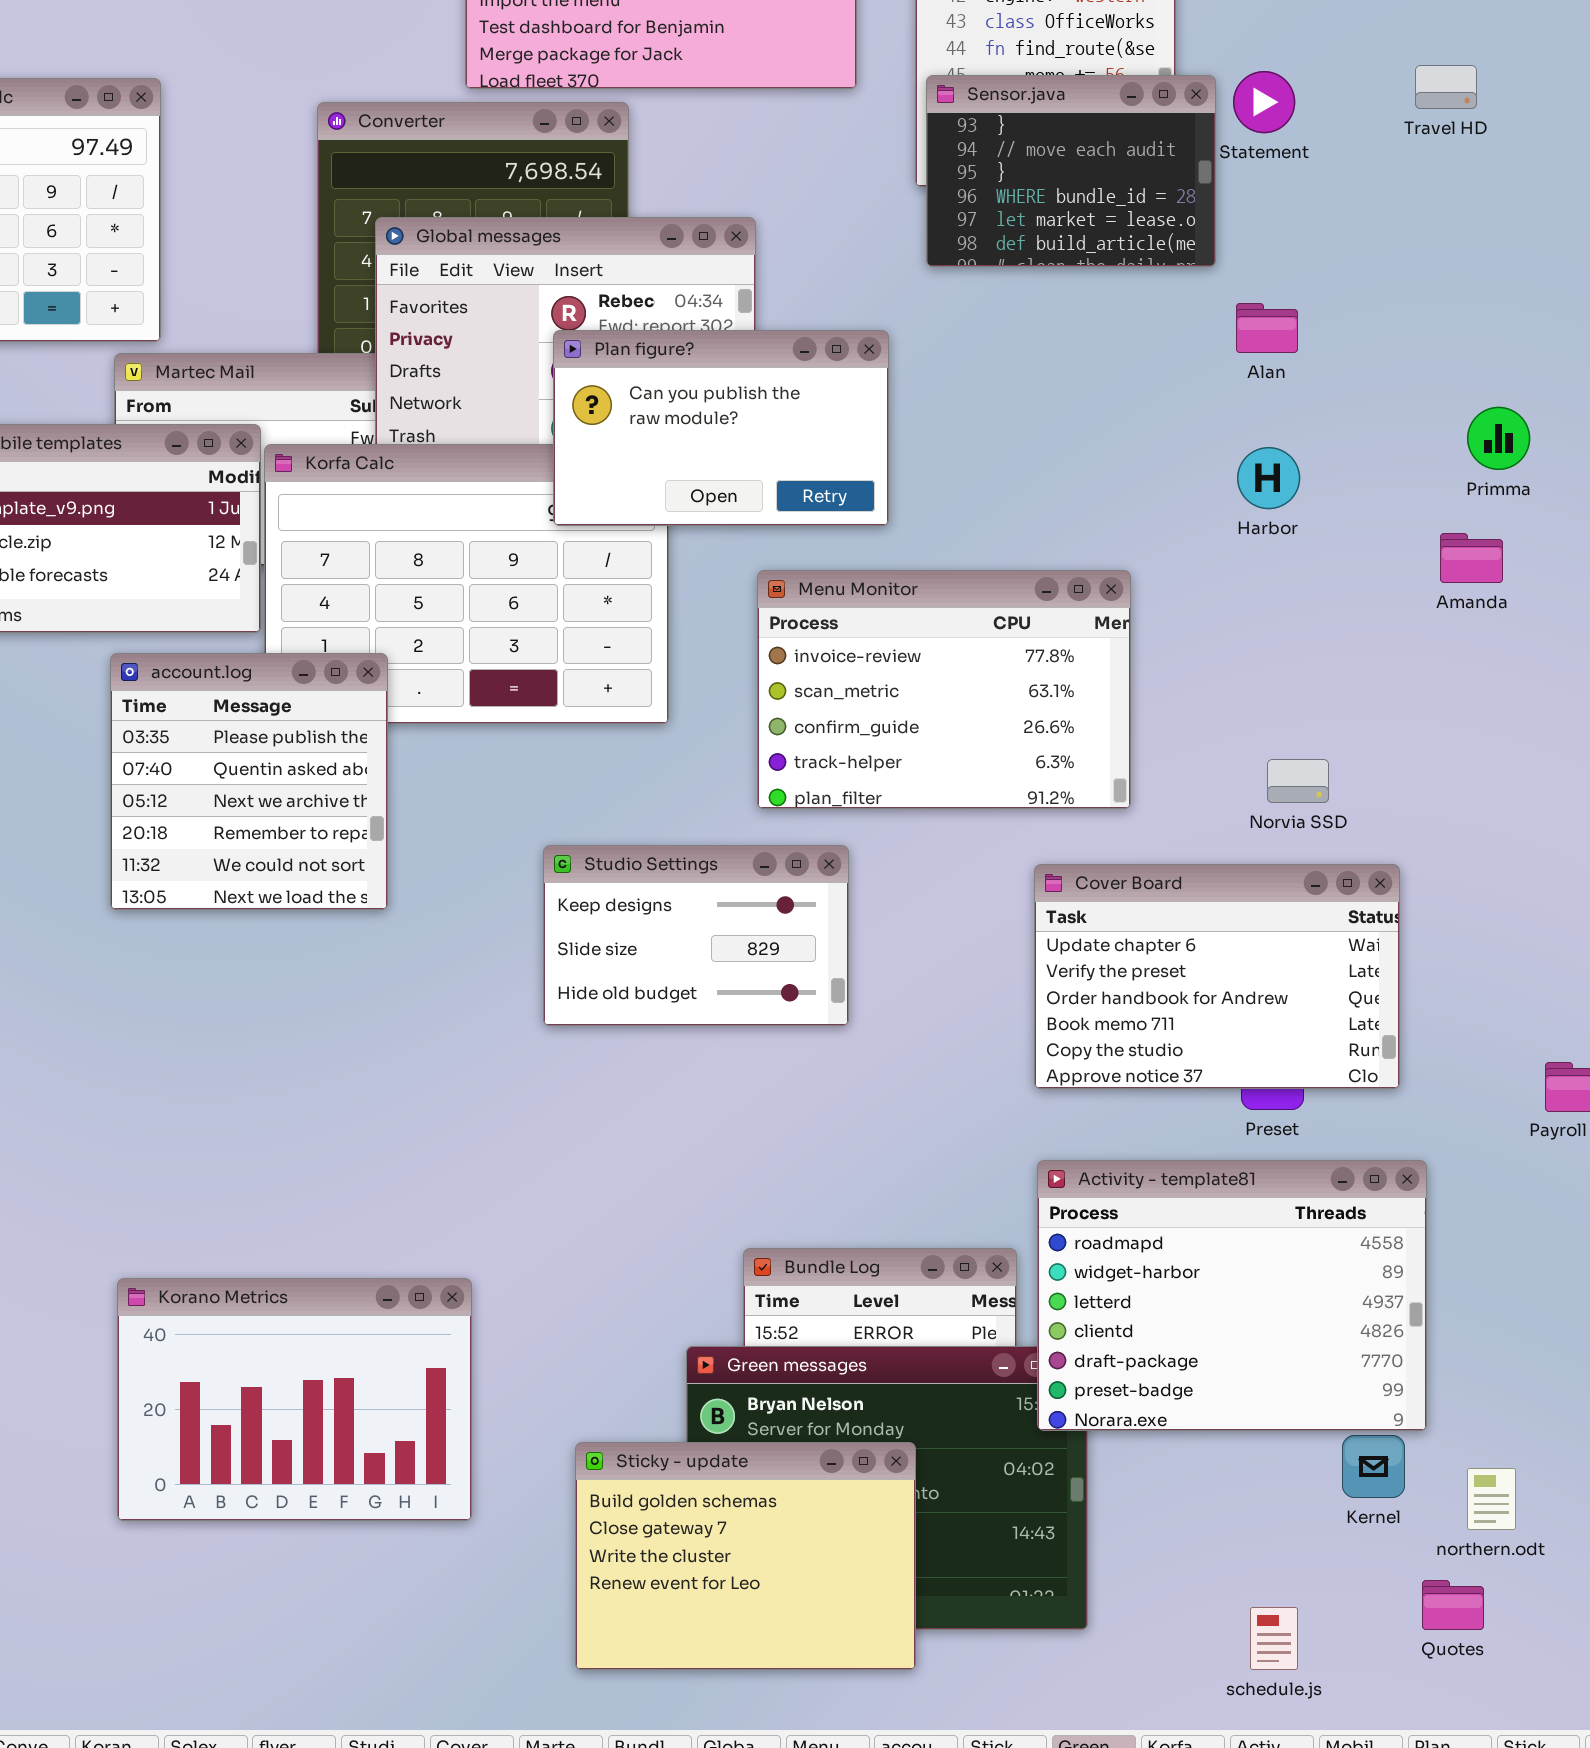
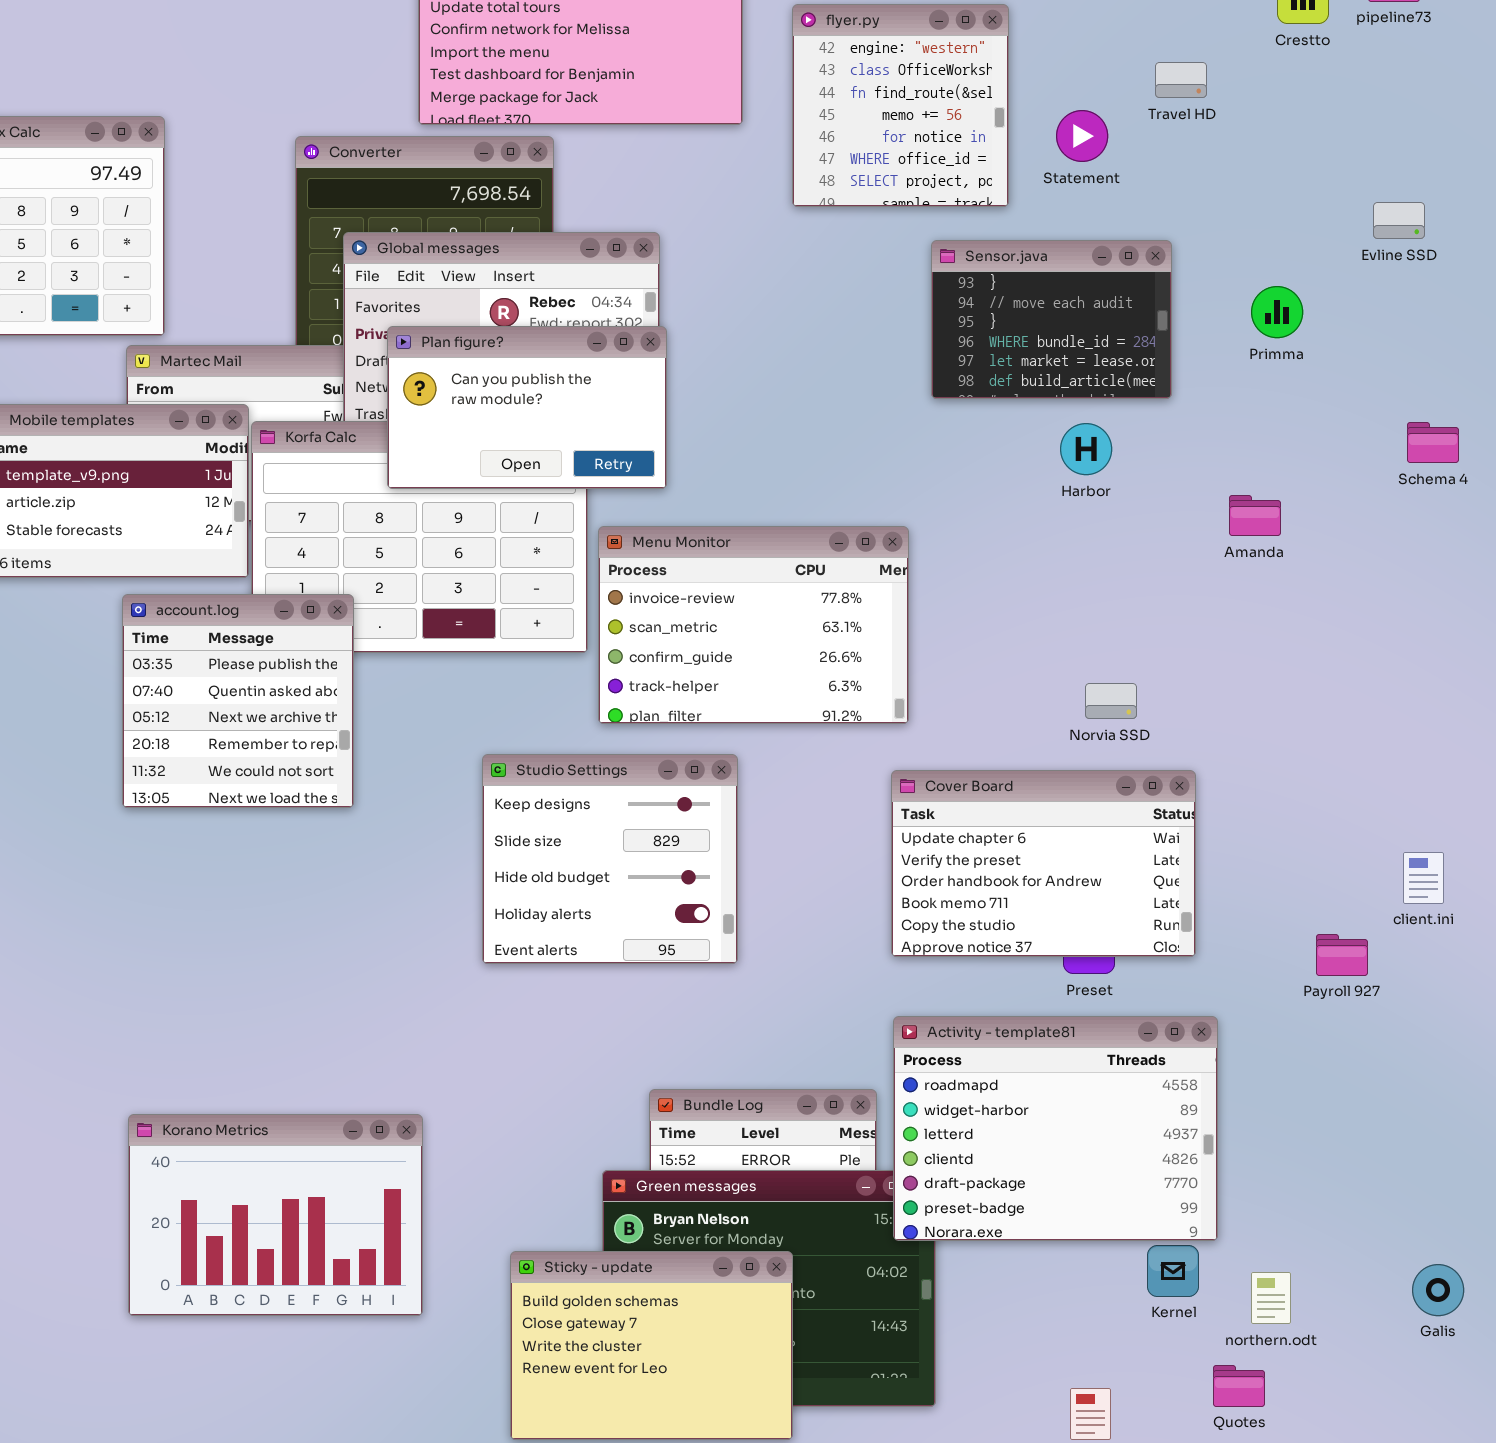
Travel HD: [1415,65,1477,109] -> [1155,62,1207,98], moved
Sensor.java: [926,75,1216,267] -> [931,240,1172,399], moved
Plan figure?: [553,330,889,526] -> [387,326,667,489], moved
Primma: [1467,407,1530,470] -> [1251,286,1303,338], moved
Menu Monitor: [757,570,1131,809] -> [598,526,909,724], moved
Studio Settings: [543,845,849,1026] -> [482,754,738,964], resized

